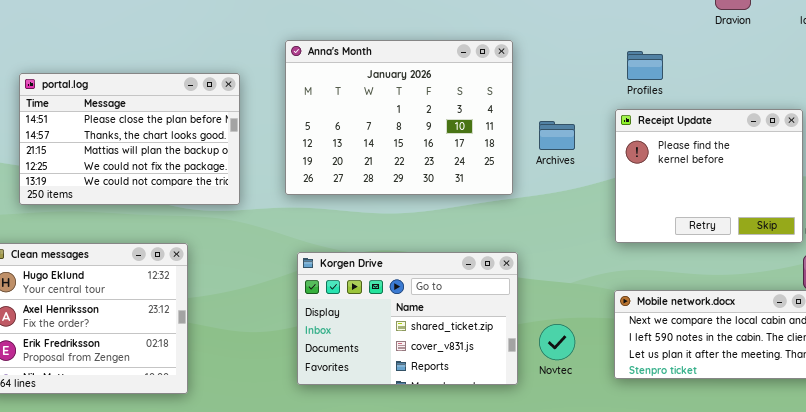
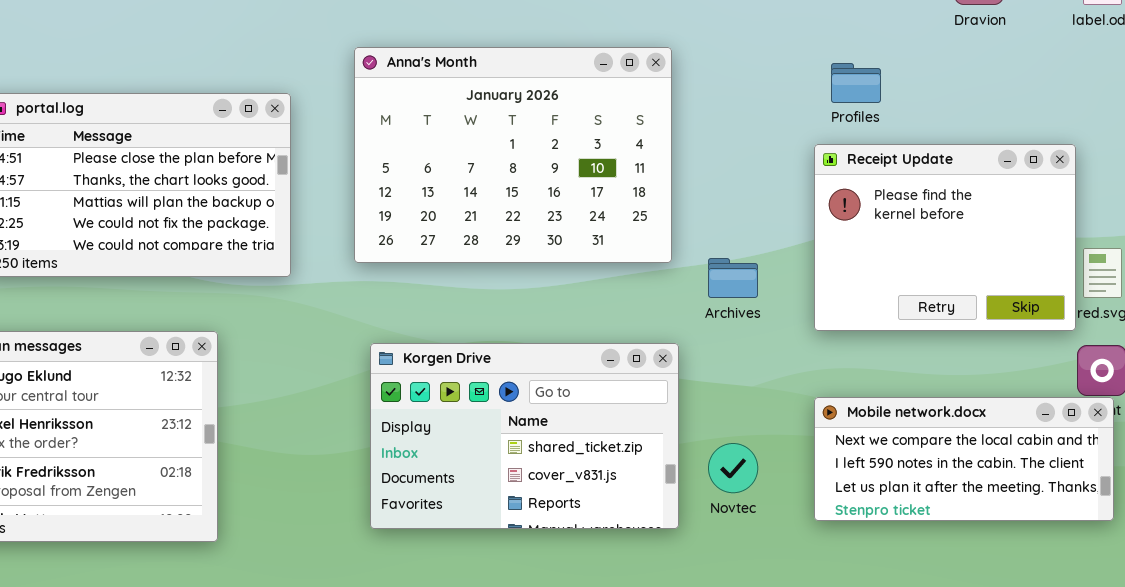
Archives: [539,121,575,150] -> [708,258,758,298], moved

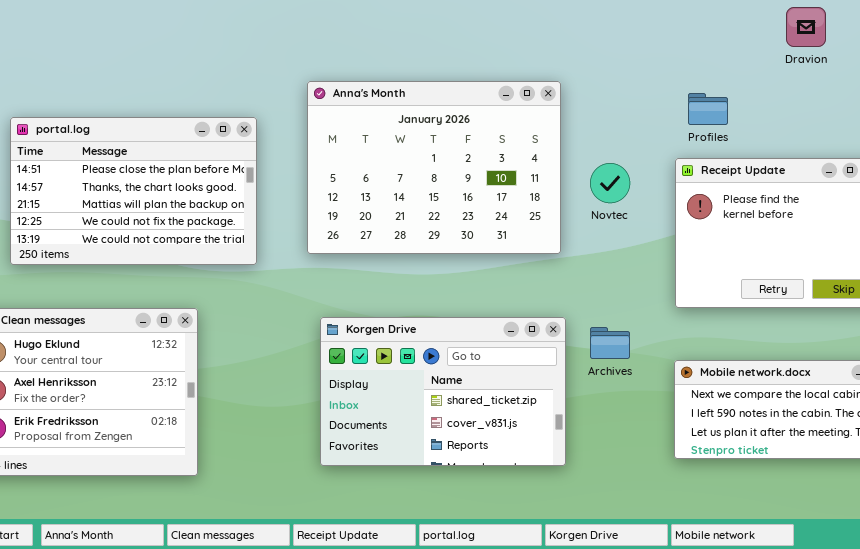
Archives: [708,258,758,298] -> [590,327,630,359], moved
Novtec: [708,443,758,493] -> [590,163,630,203], moved

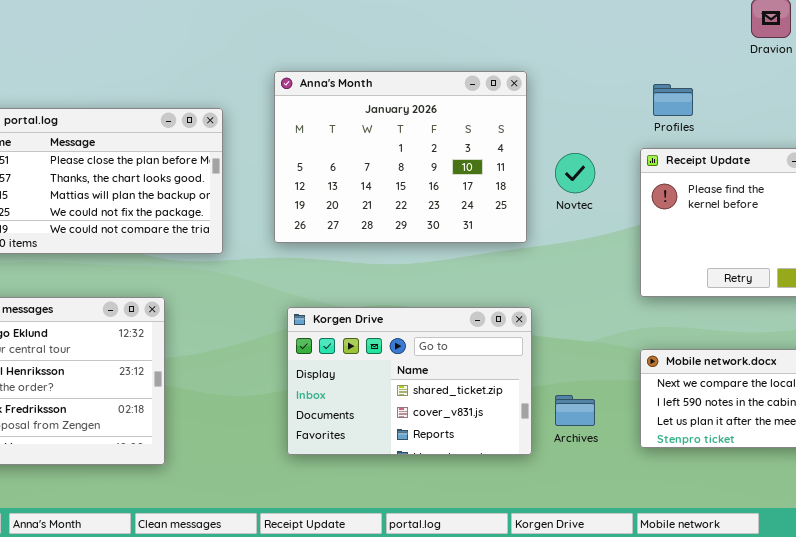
Archives: [590,327,630,359] -> [555,395,595,426], moved

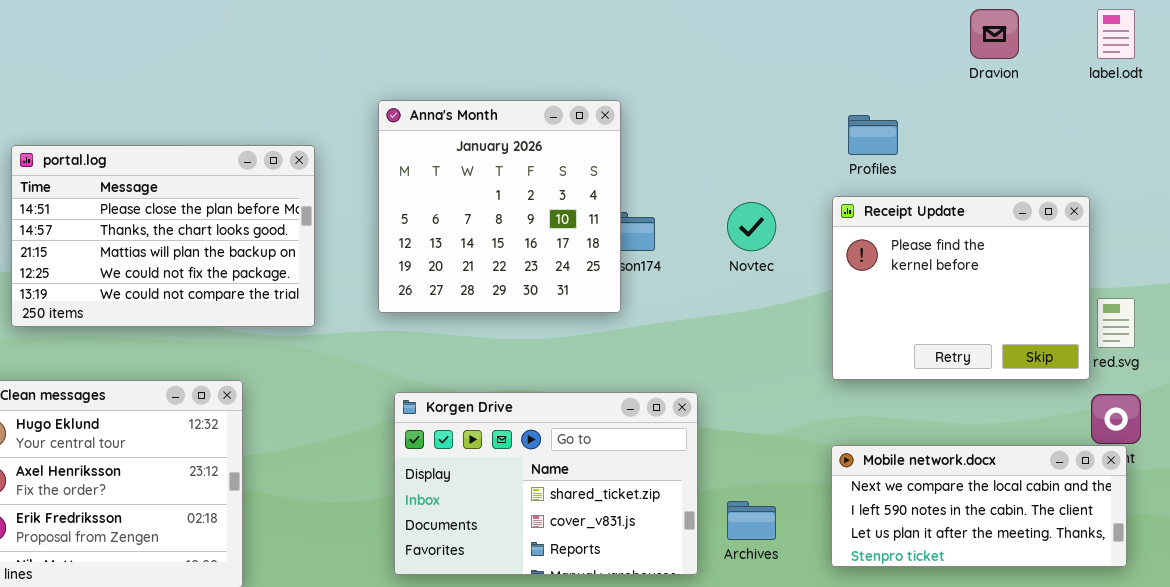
Anna's Month: [274,71,527,243] -> [378,100,621,313], resized

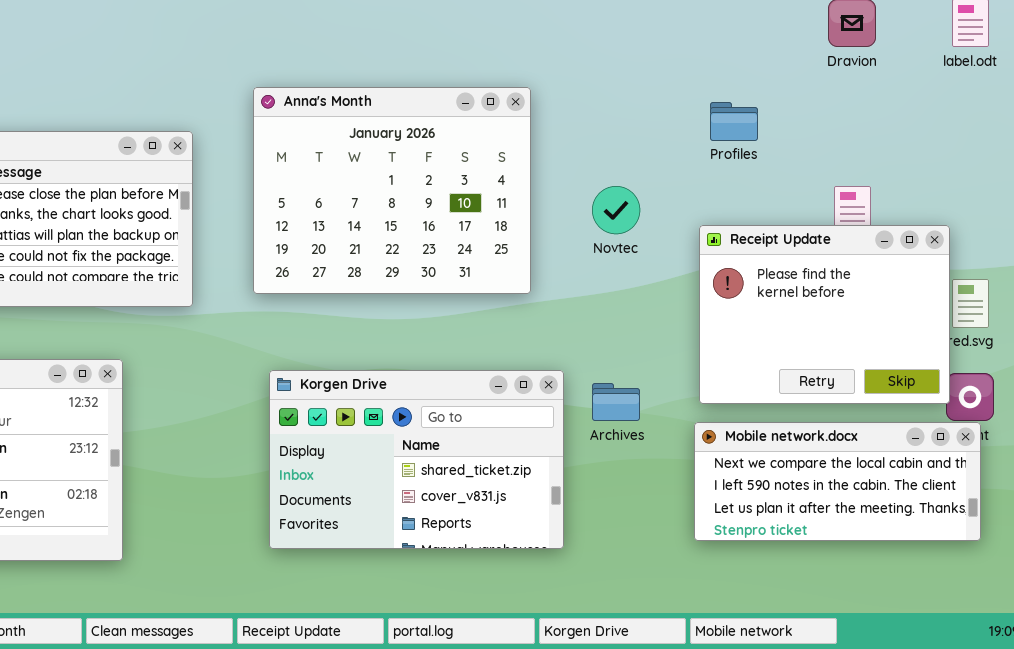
Anna's Month: [378,100,621,313] -> [253,87,531,294], resized
Receipt Update: [832,196,1090,380] -> [699,225,950,404], moved
Archives: [727,501,776,540] -> [592,383,640,421], moved

